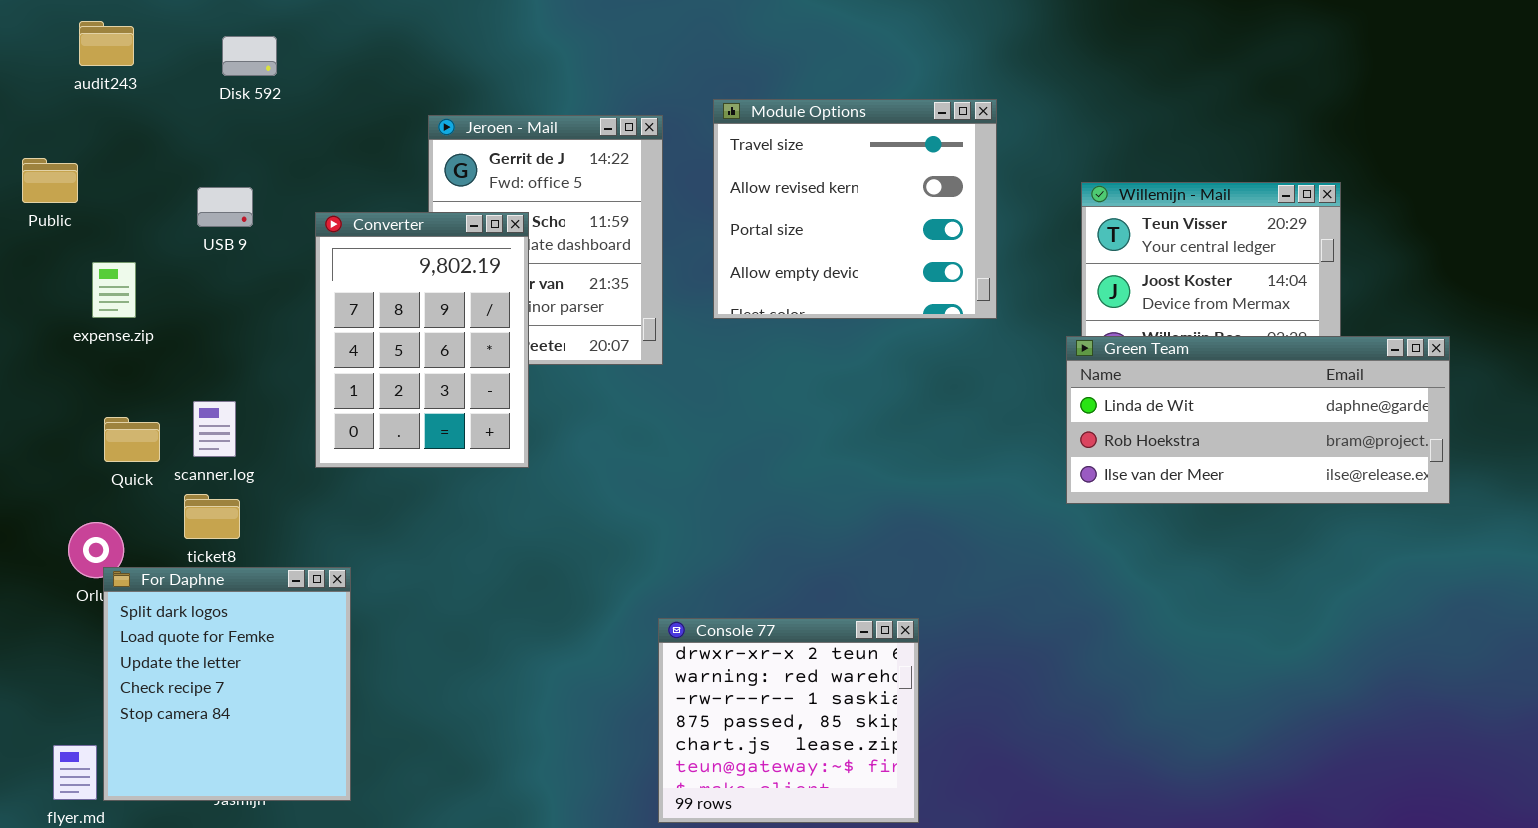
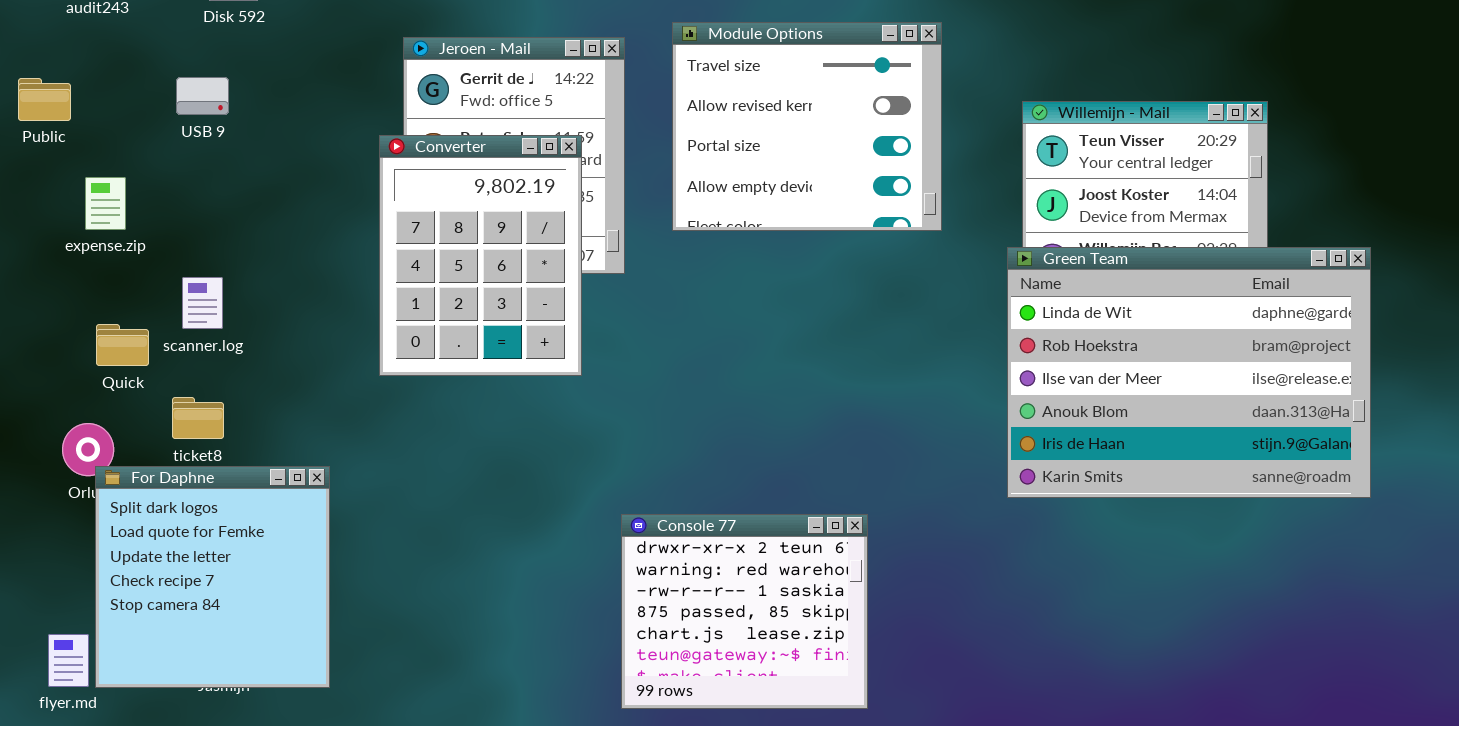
USB 9: [197,187,253,227] -> [176,77,229,115], moved
Converter: [315,212,529,468] -> [379,135,582,376], moved
Green Team: [1066,336,1450,504] -> [1007,247,1371,498], resized
scanner.log: [193,401,236,457] -> [182,277,223,329], moved

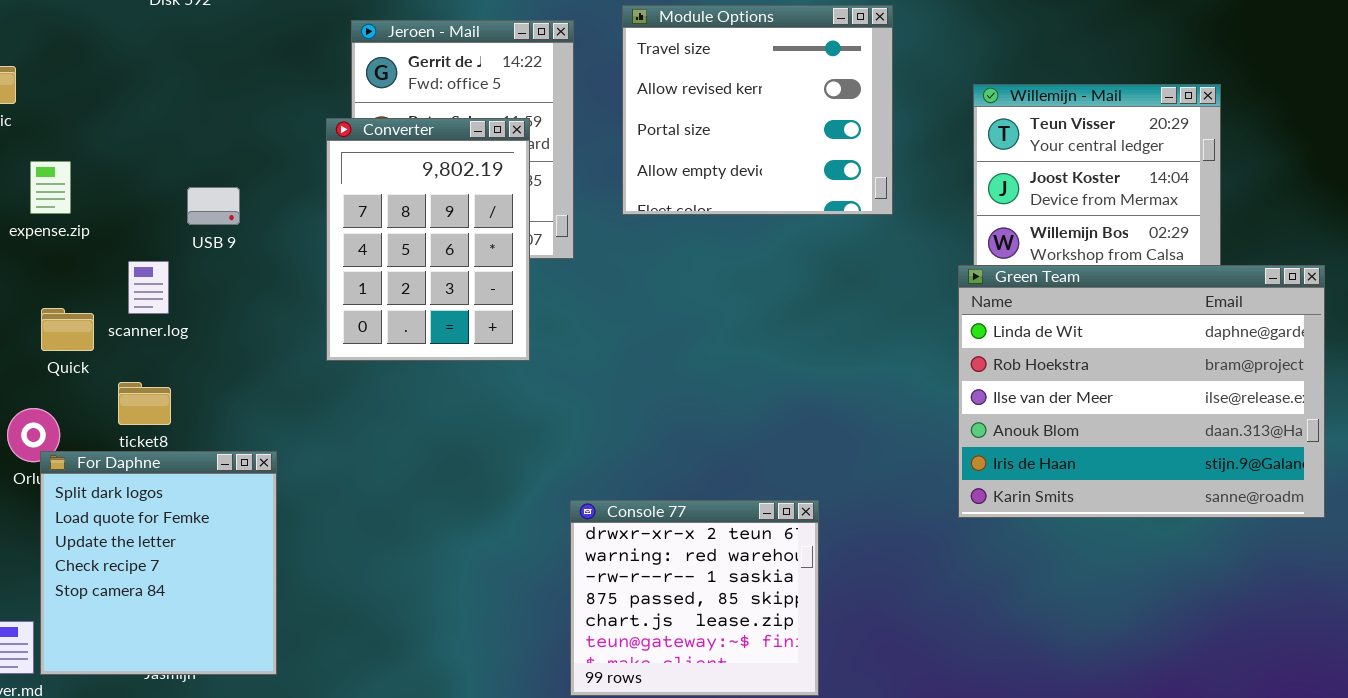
USB 9: [176,77,229,115] -> [187,187,240,225], moved
Green Team: [1007,247,1371,498] -> [958,265,1325,518], moved

